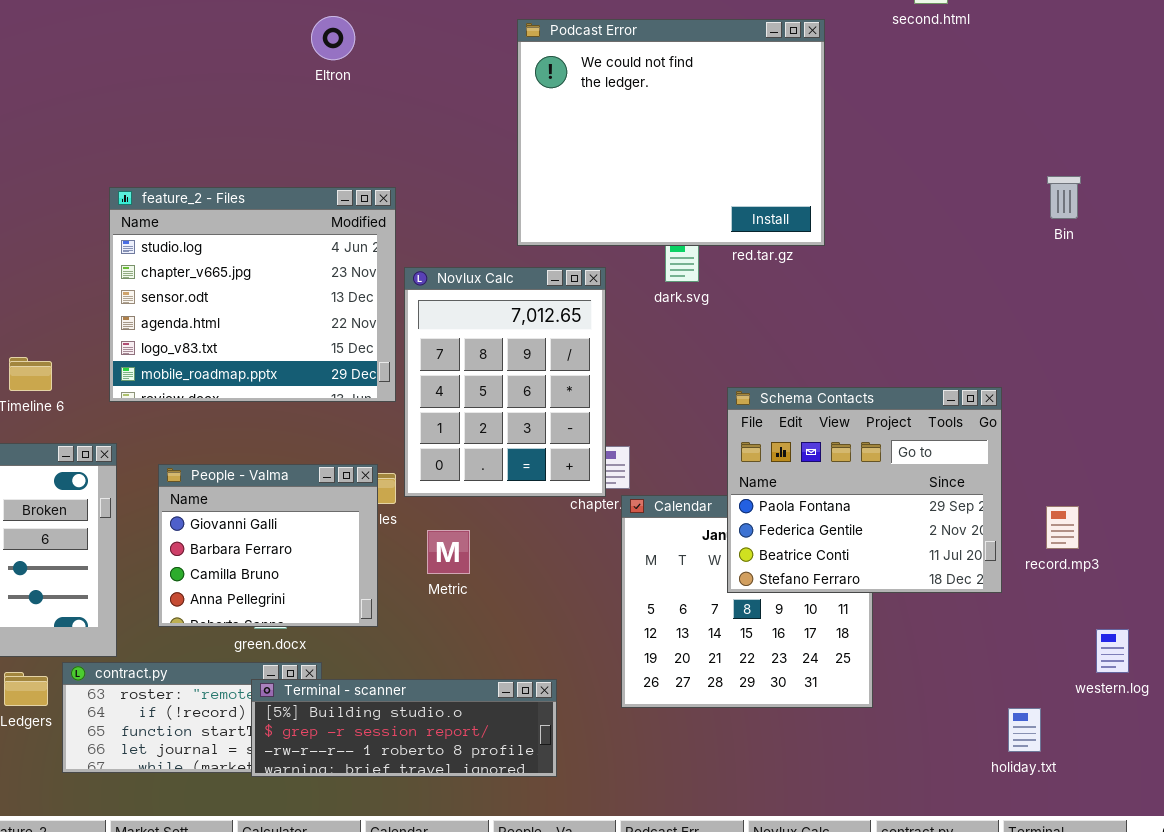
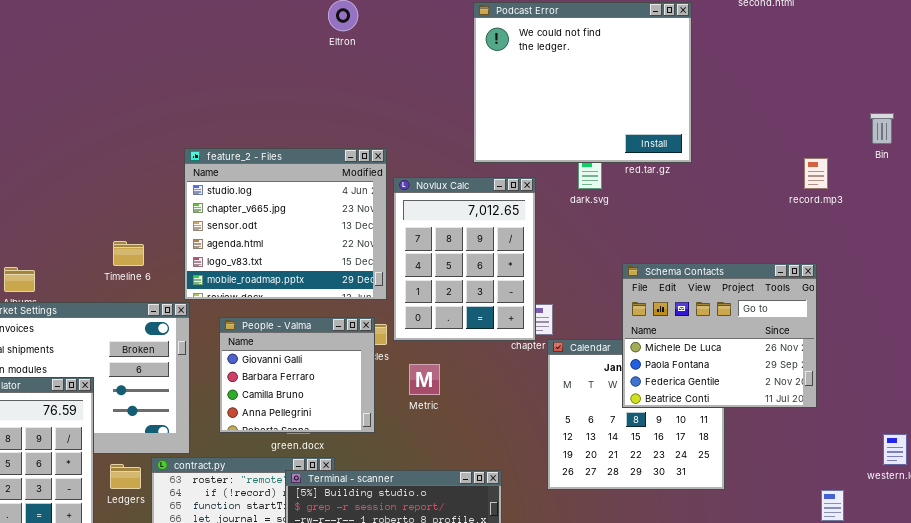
Bin: [1047,176,1081,219] -> [870,113,894,144], moved
feature_2 - Files: [109,187,396,402] -> [184,148,387,300], moved
Schema Contacts: [727,387,1002,593] -> [622,263,817,408], scrolled up 1 row
record.mp3: [1046,506,1079,549] -> [804,158,828,189], moved

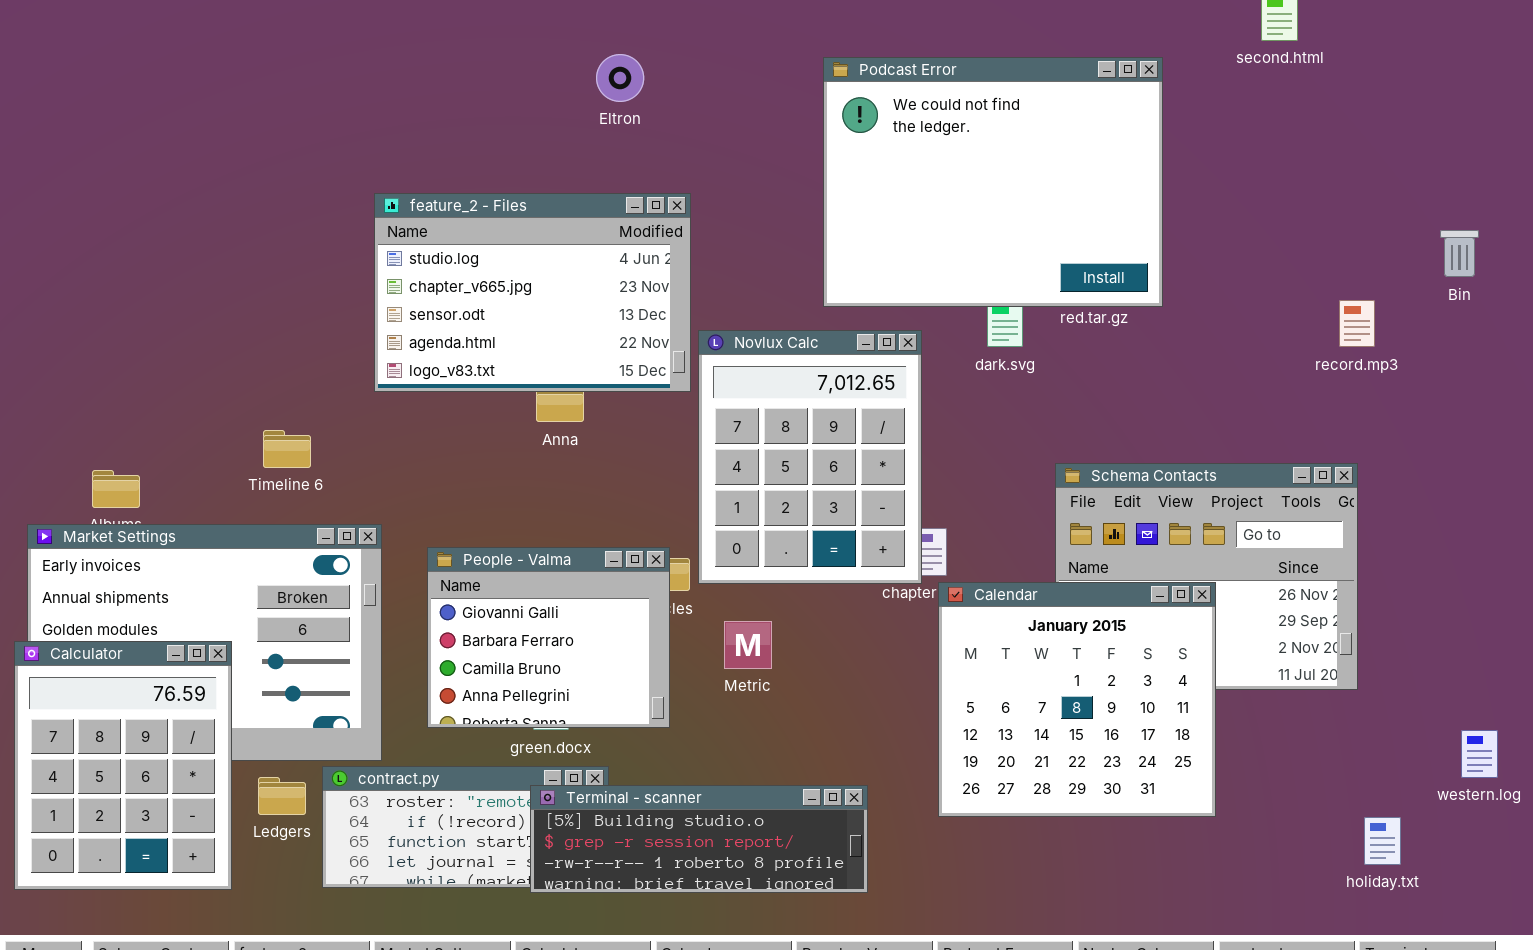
feature_2 - Files: [184,148,387,300] -> [374,193,691,392], moved, resized
Calendar: [547,339,725,490] -> [938,582,1216,817], raised

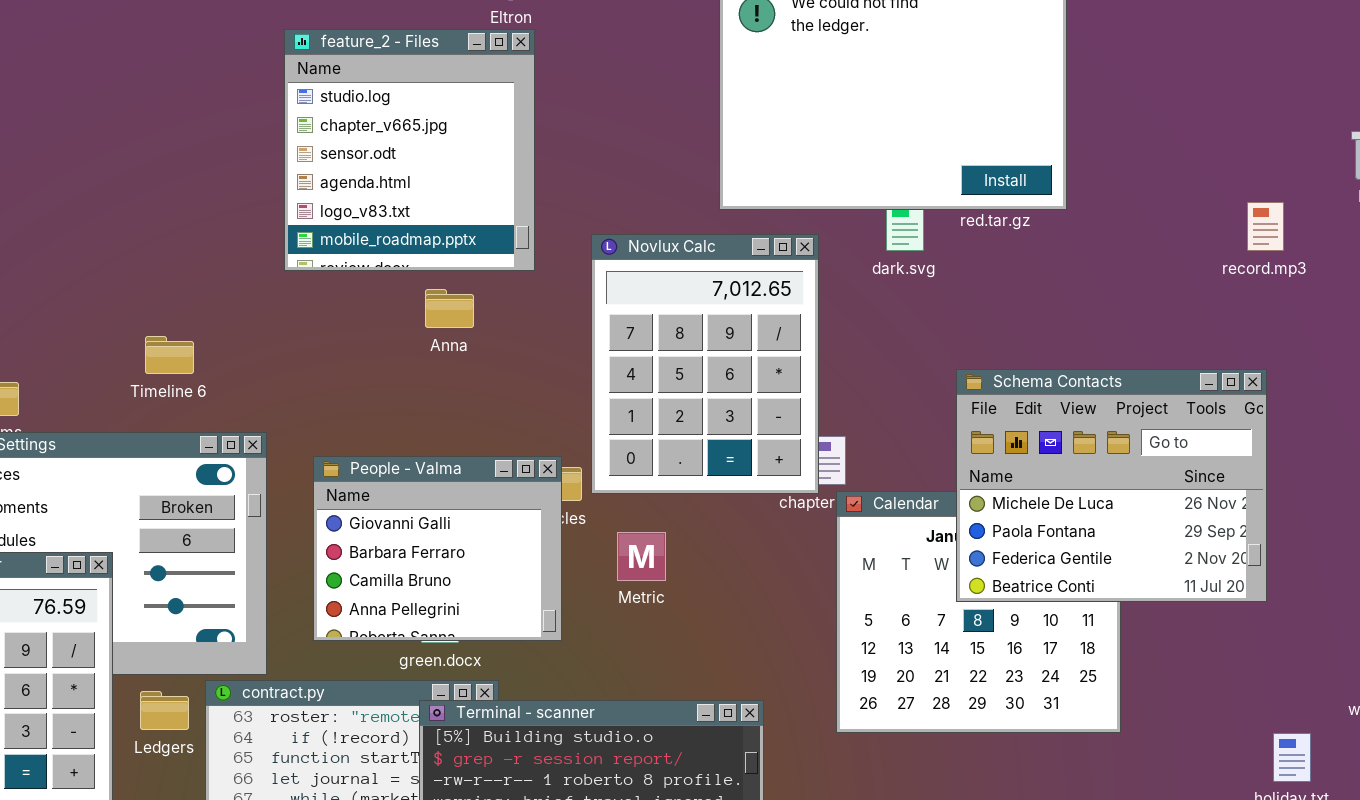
feature_2 - Files: [374,193,691,392] -> [284,29,535,271], moved, resized
Schema Contacts: [1055,463,1358,690] -> [956,369,1267,602], raised

